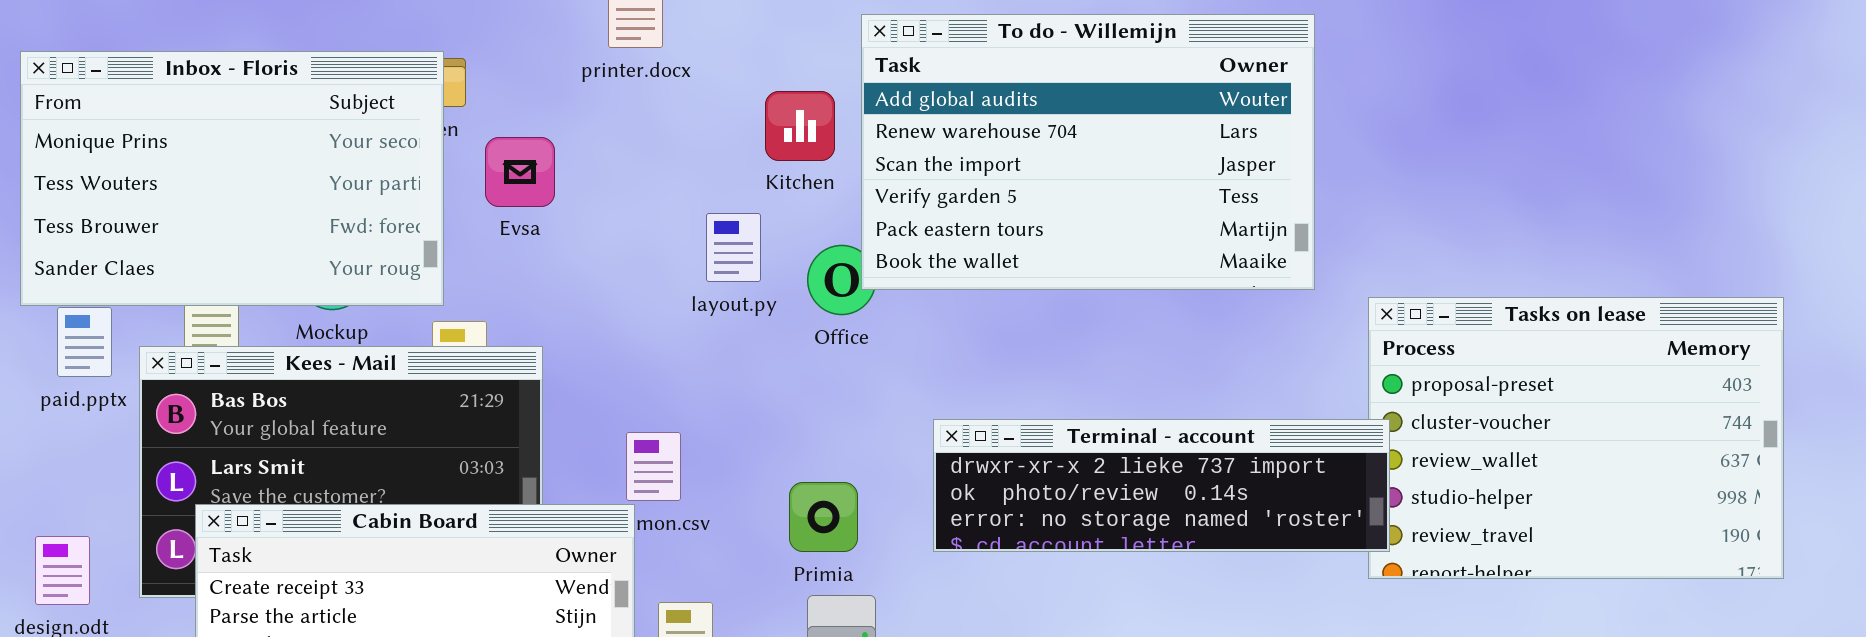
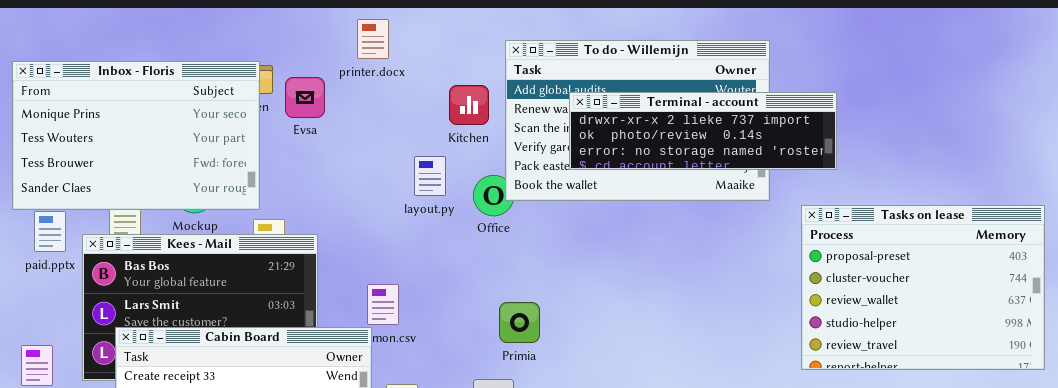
Evsa: [485,137,555,207] -> [285,77,325,118], moved
Terminal - account: [933,419,1390,552] -> [569,92,837,170], moved
Primia: [789,482,858,552] -> [499,302,540,343], moved

